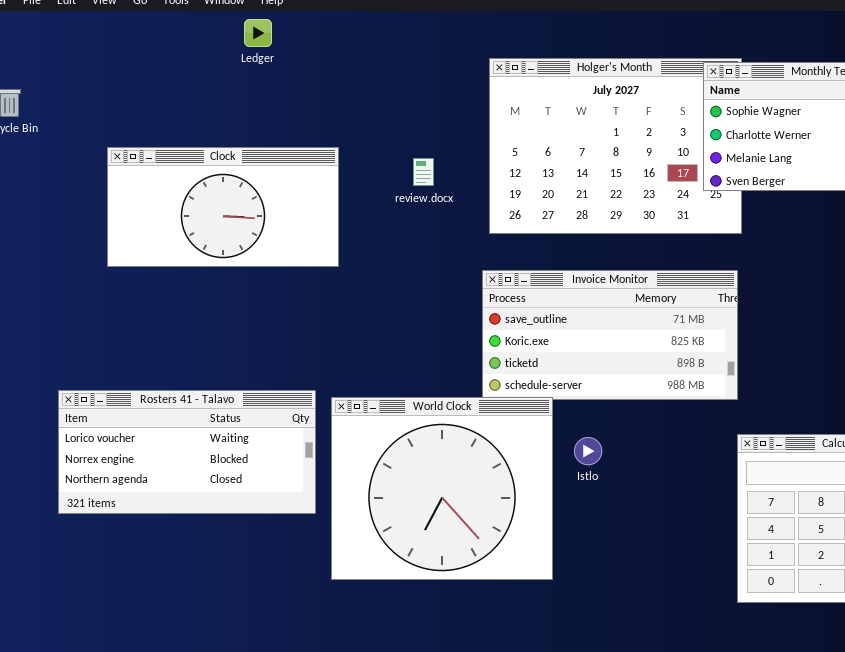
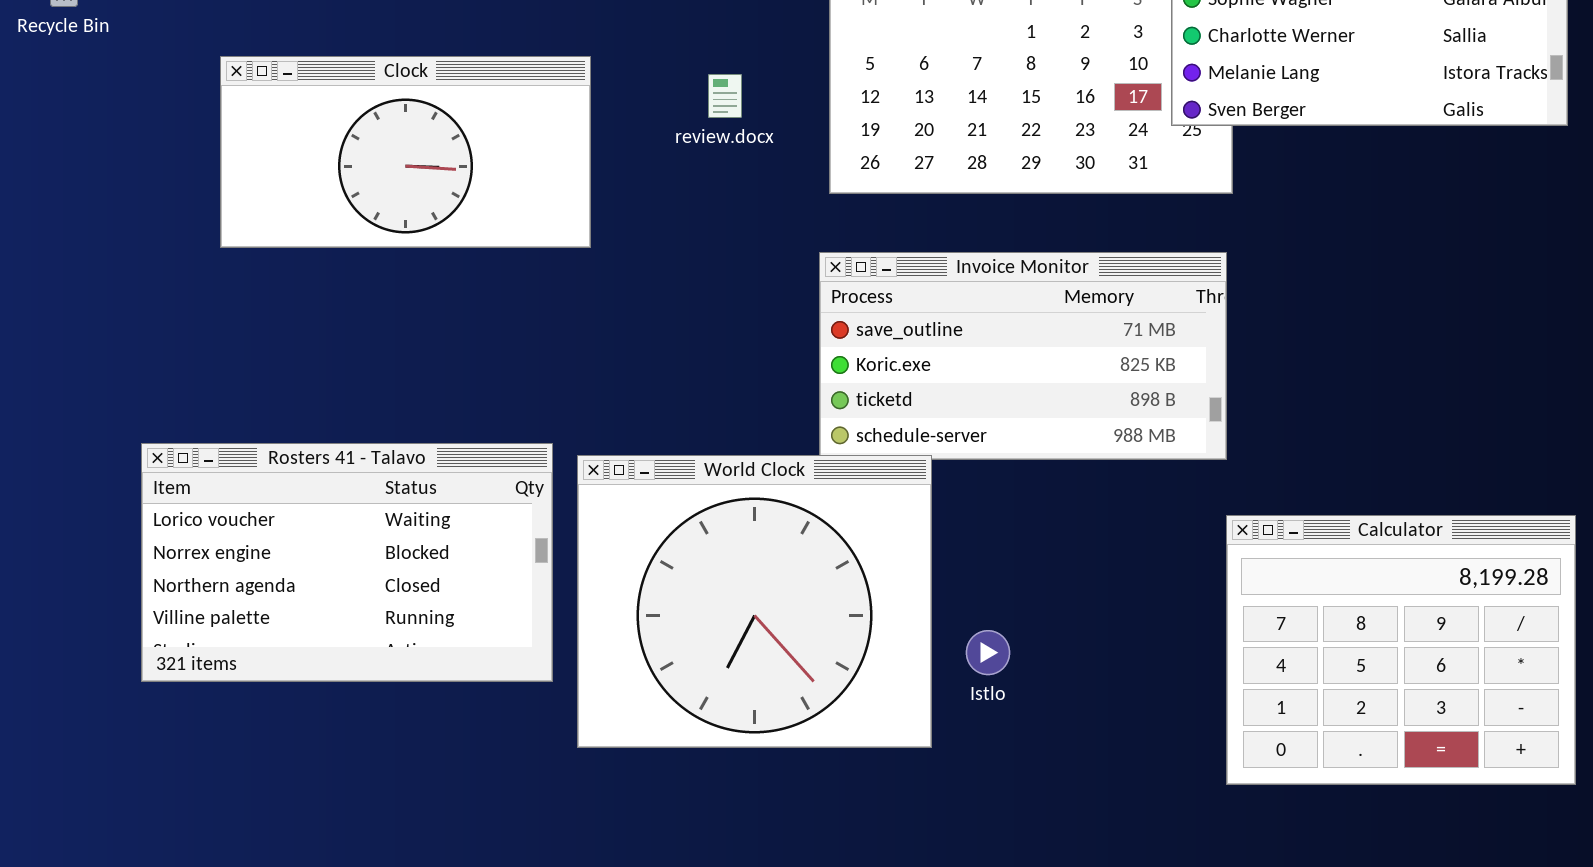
Rosters 41 - Talavo: [58,390,316,514] -> [141,443,553,682], resized
Istlo: [574,437,602,465] -> [966,630,1010,675], moved

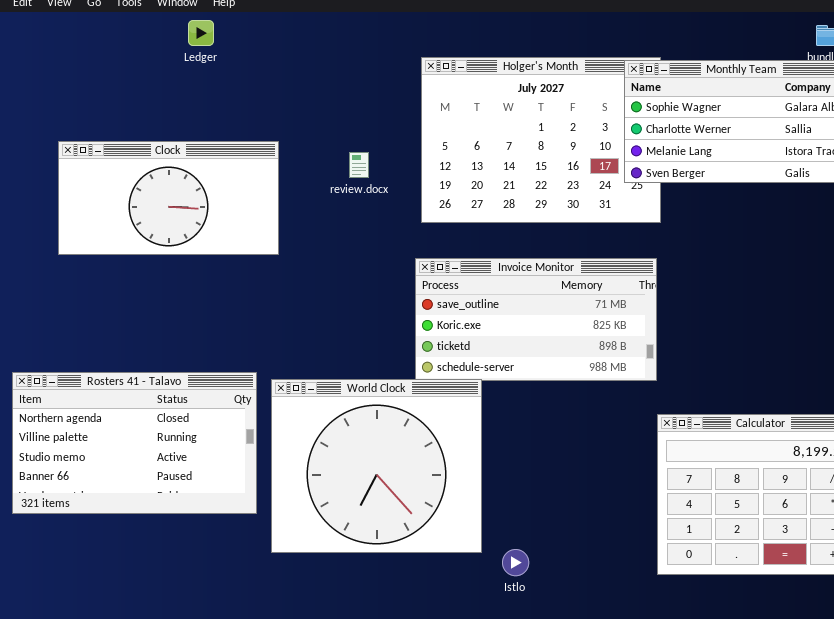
Rosters 41 - Talavo: [141,443,553,682] -> [12,372,257,514], scrolled down 2 rows
Istlo: [966,630,1010,675] -> [502,549,529,576], moved

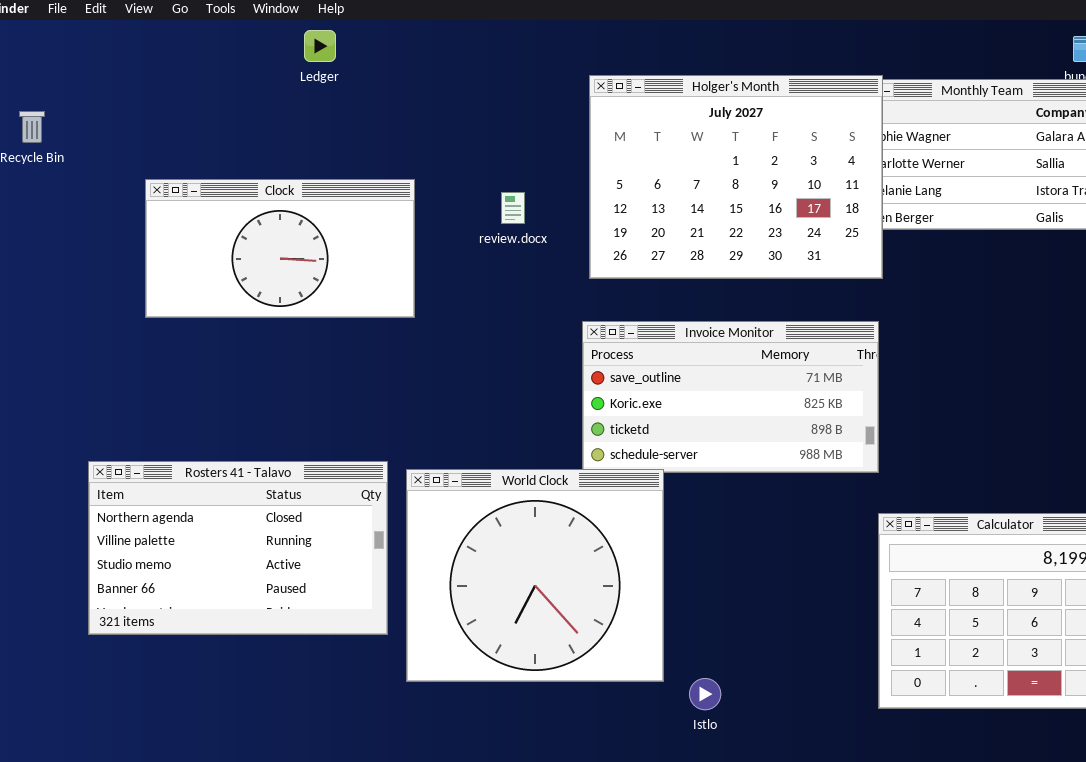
Holger's Month: [421,57,661,223] -> [589,75,883,279], raised

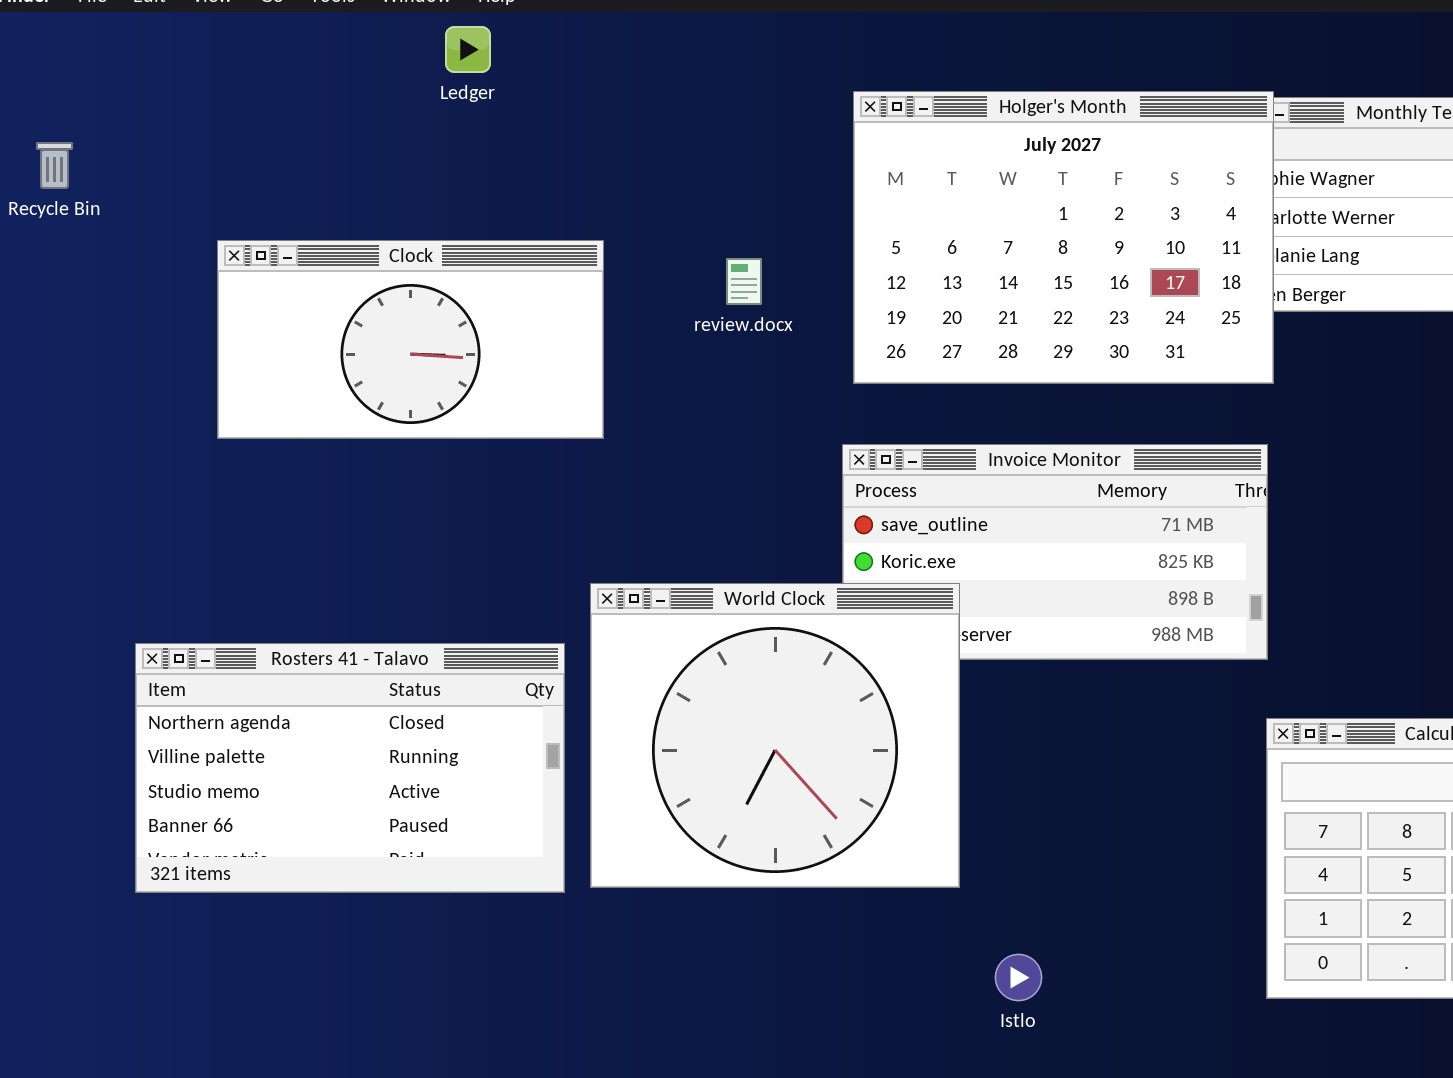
World Clock: [406,469,664,682] -> [590,583,960,888], moved

